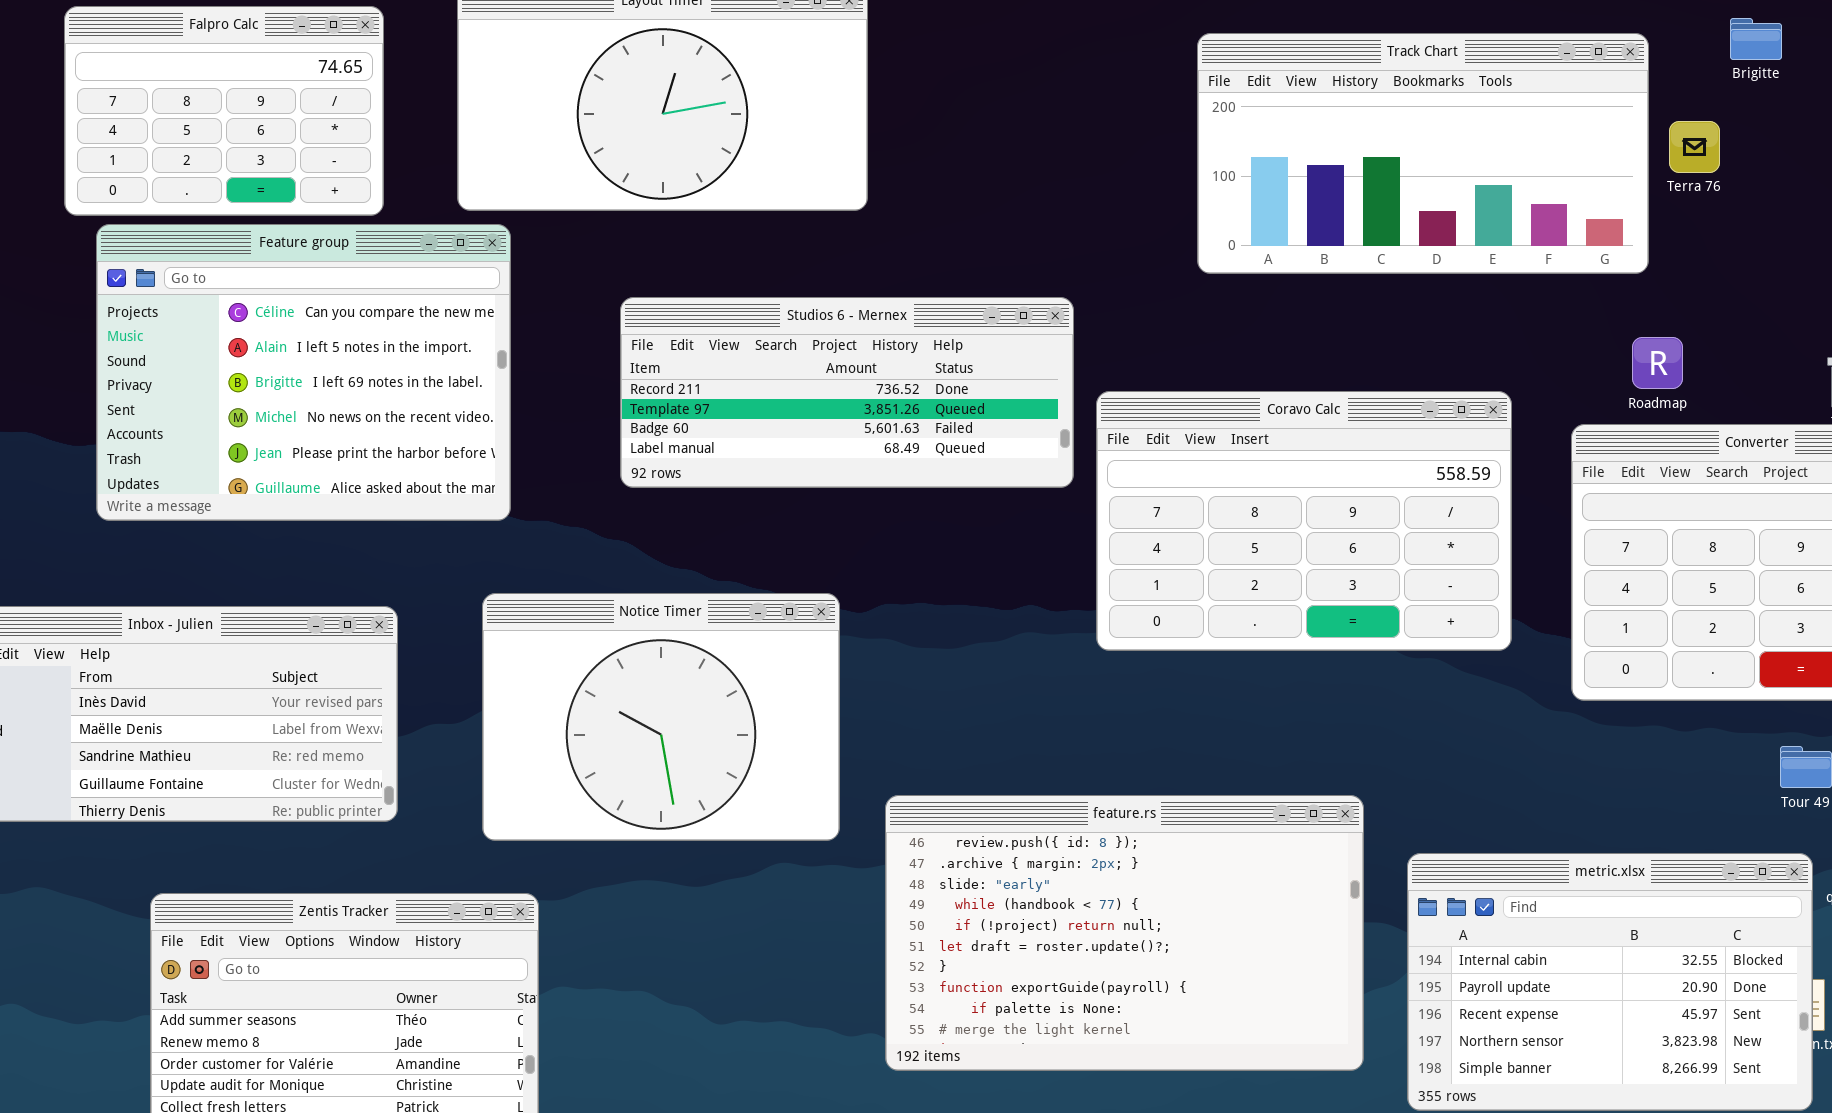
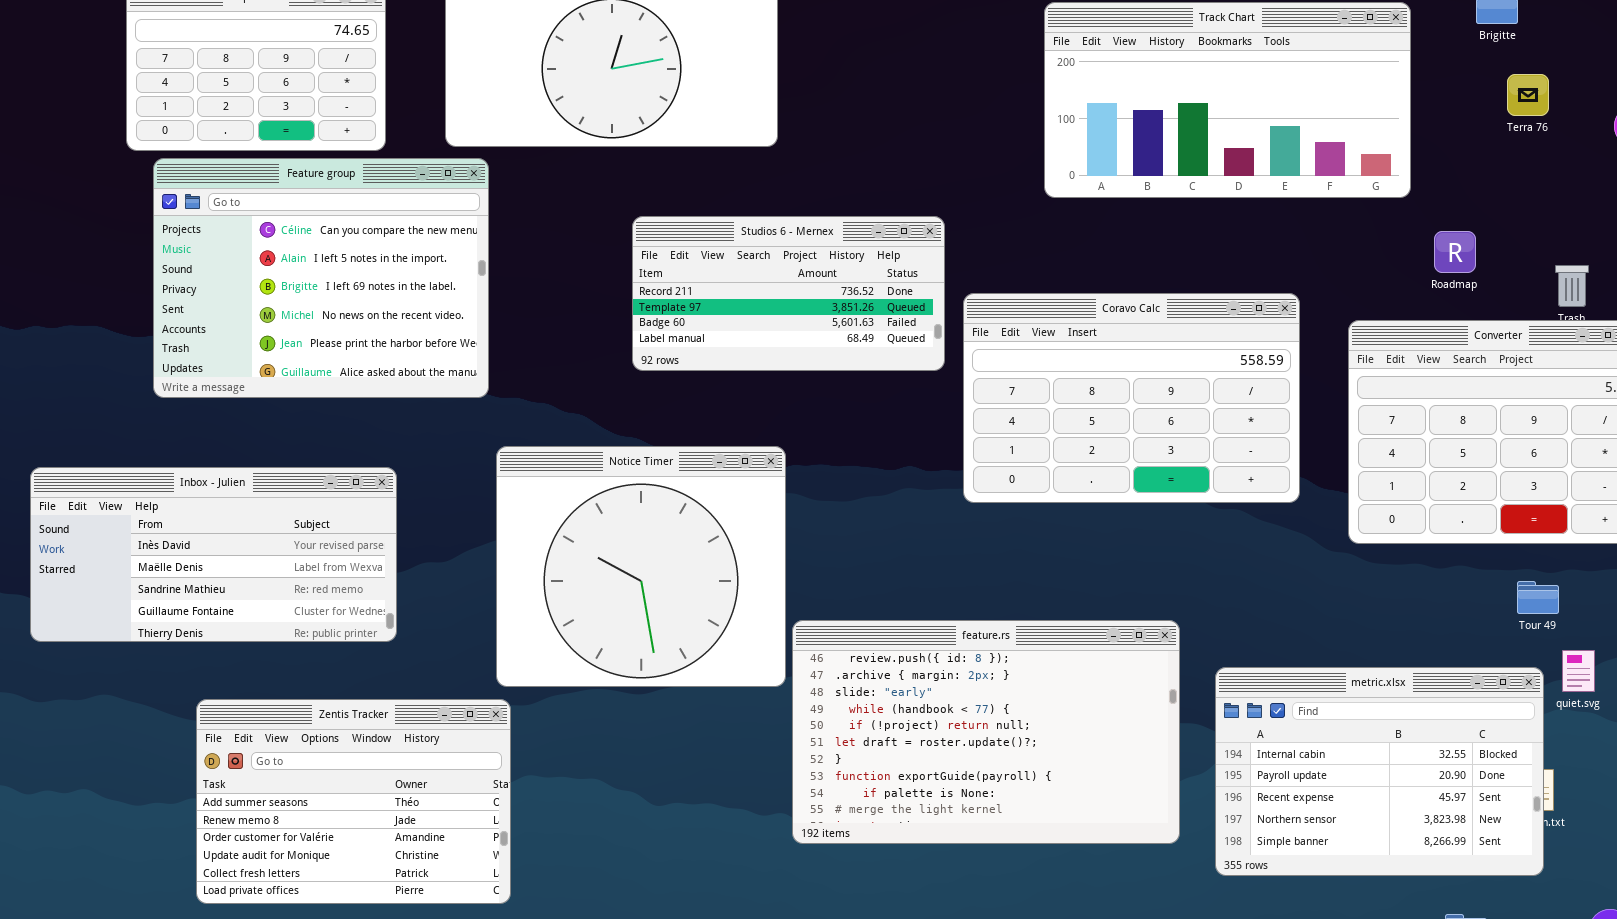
Terra 76: [1669,121,1720,173] -> [1507,74,1549,116], moved
Studios 6 - Mernex: [620,297,1074,488] -> [632,216,945,371], resized
Roadmap: [1632,337,1683,389] -> [1434,231,1476,273], moved
Notice Timer: [482,593,840,841] -> [496,446,786,687], moved, resized

